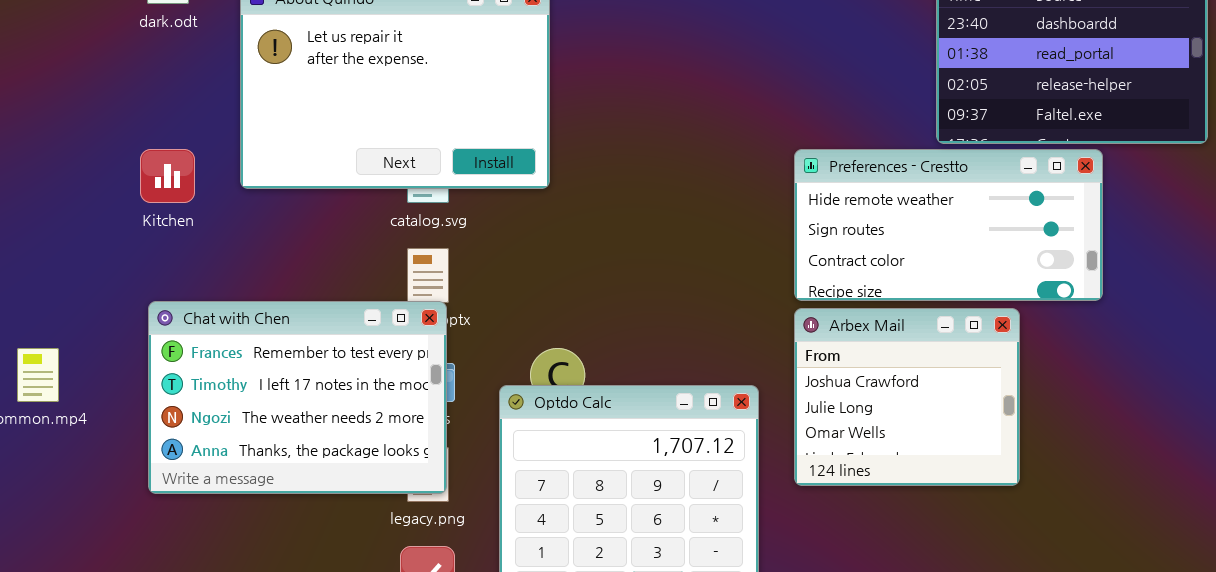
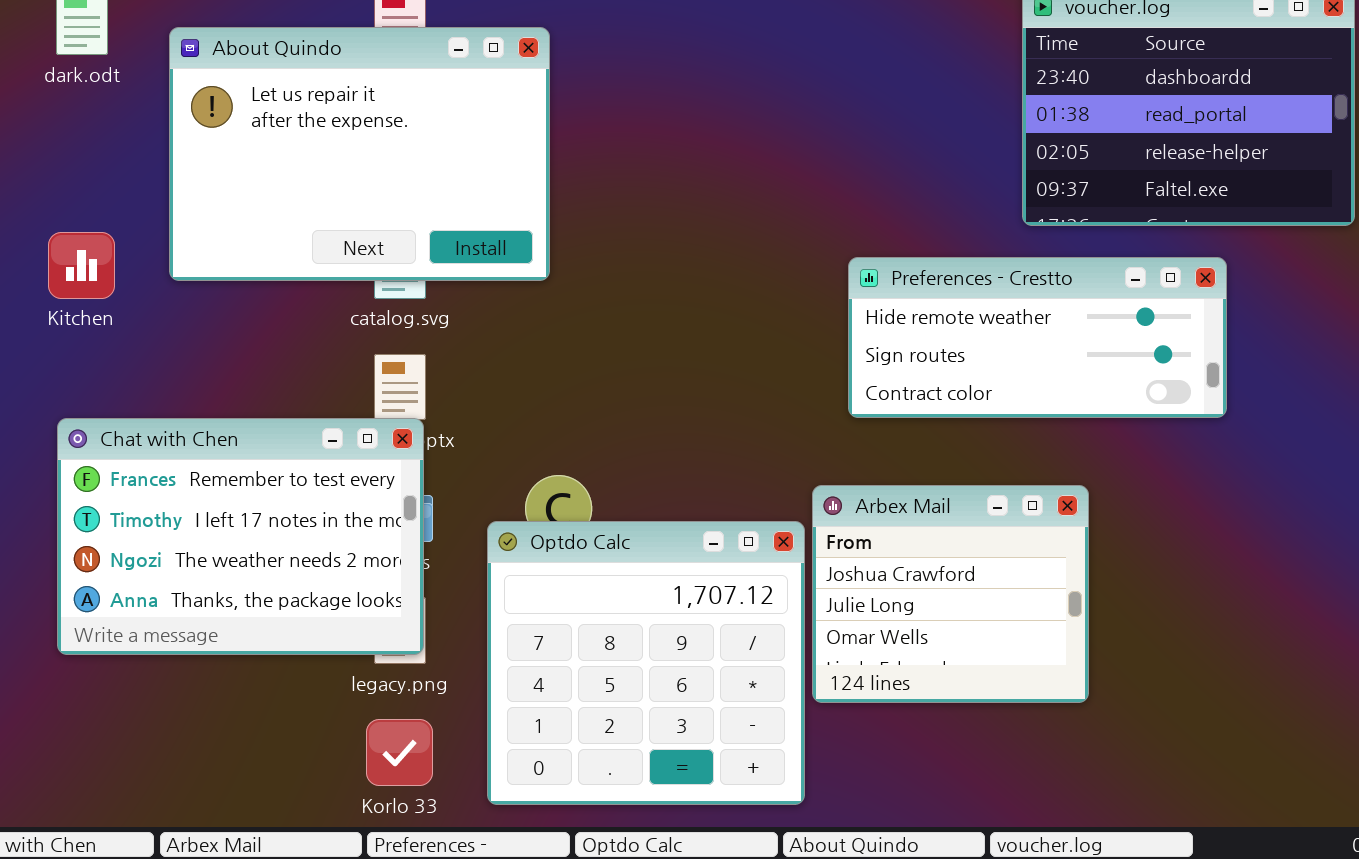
Preferences - Crestto: [794,149,1103,301] -> [848,257,1227,418], resized
Arbex Mail: [794,308,1020,486] -> [812,485,1089,703], moved

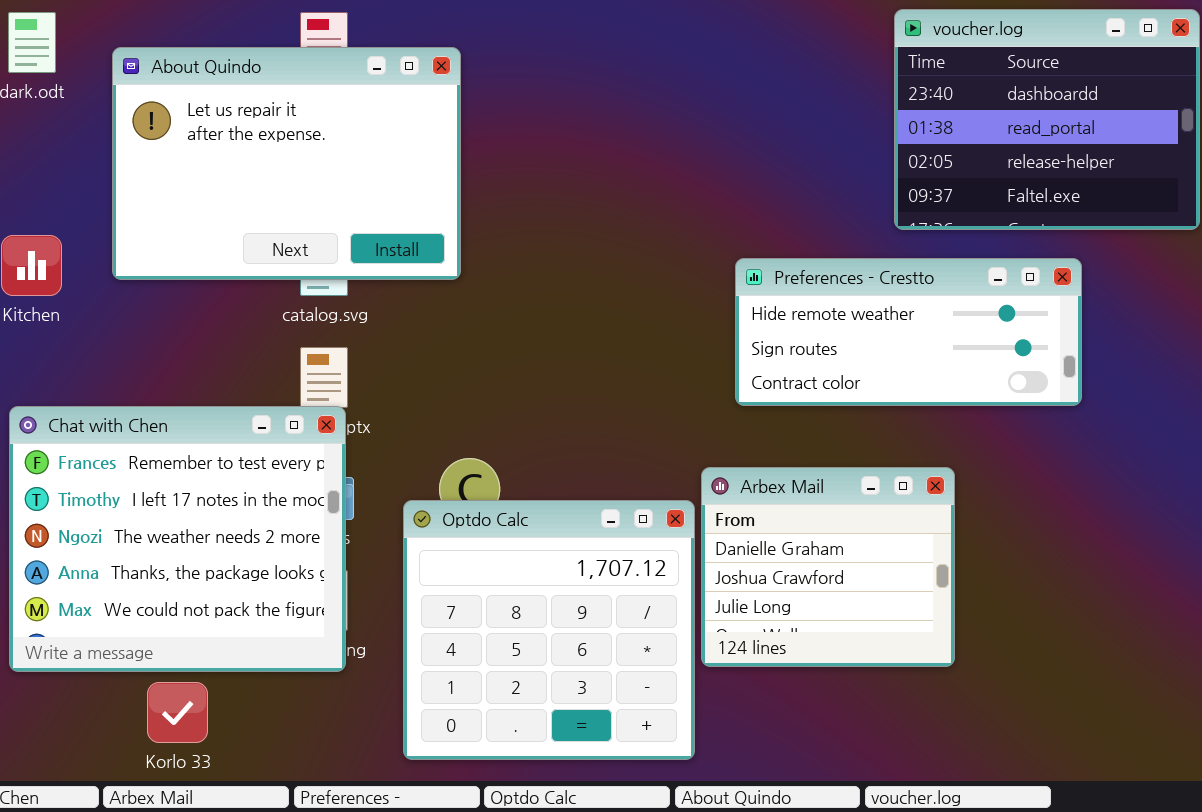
Chat with Chen: [57,418,424,655] -> [9,406,346,672], resized
Arbex Mail: [812,485,1089,703] -> [701,467,955,667], scrolled up 1 row
Korlo 33: [366,719,433,786] -> [147,682,208,743], moved

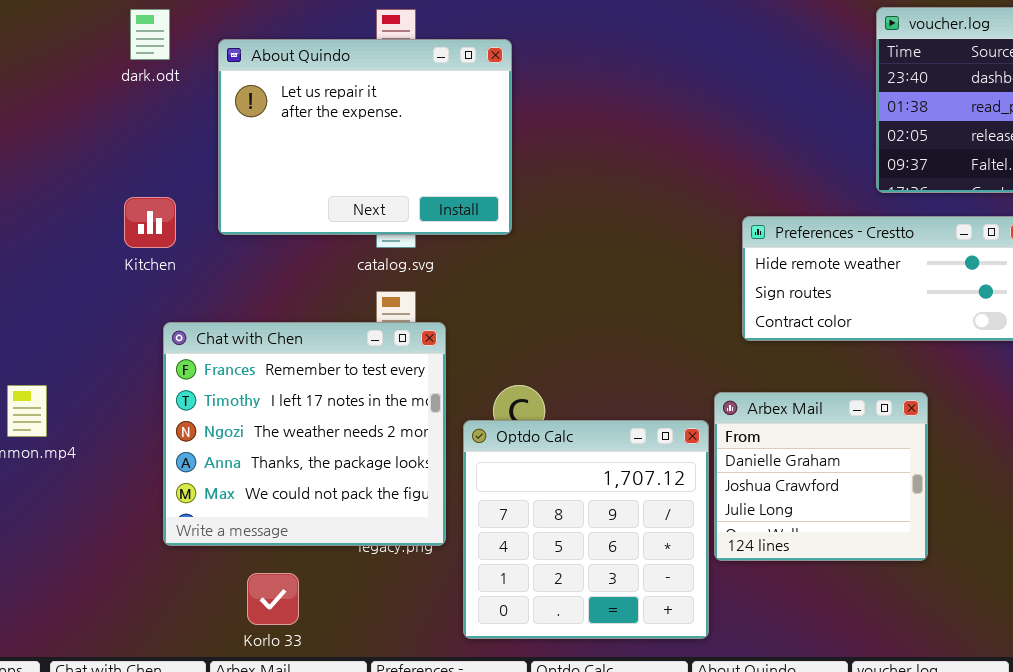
Chat with Chen: [9,406,346,672] -> [163,322,446,546], moved

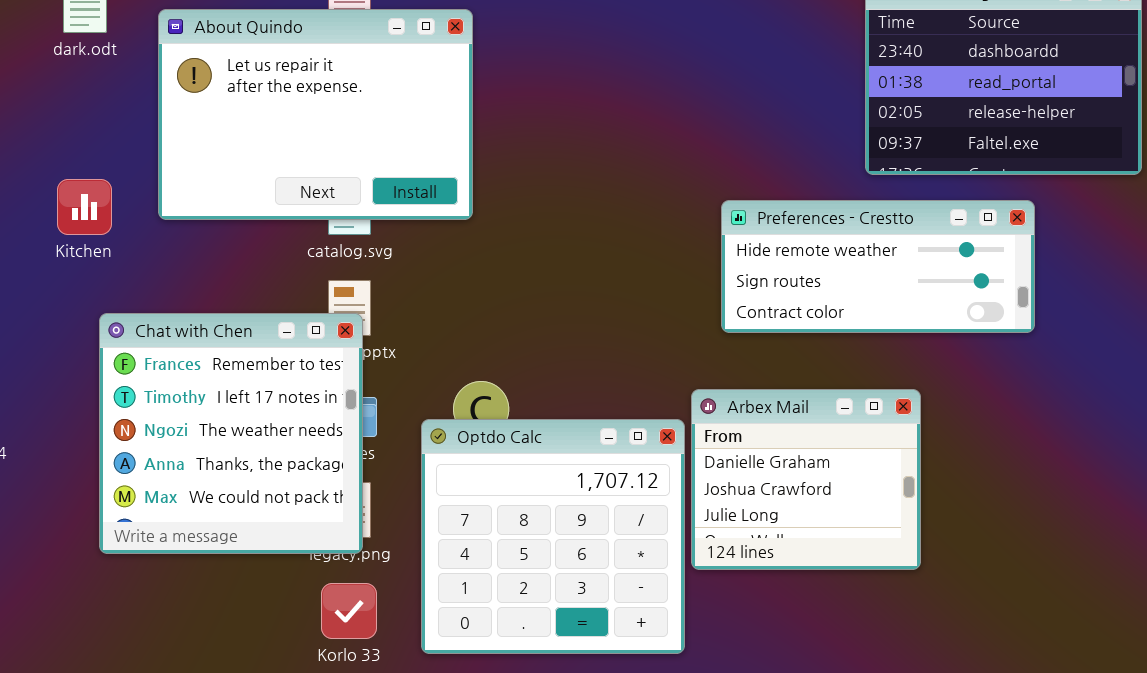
Chat with Chen: [163,322,446,546] -> [99,313,363,554], resized
Korlo 33: [247,573,299,625] -> [321,583,377,639], moved

